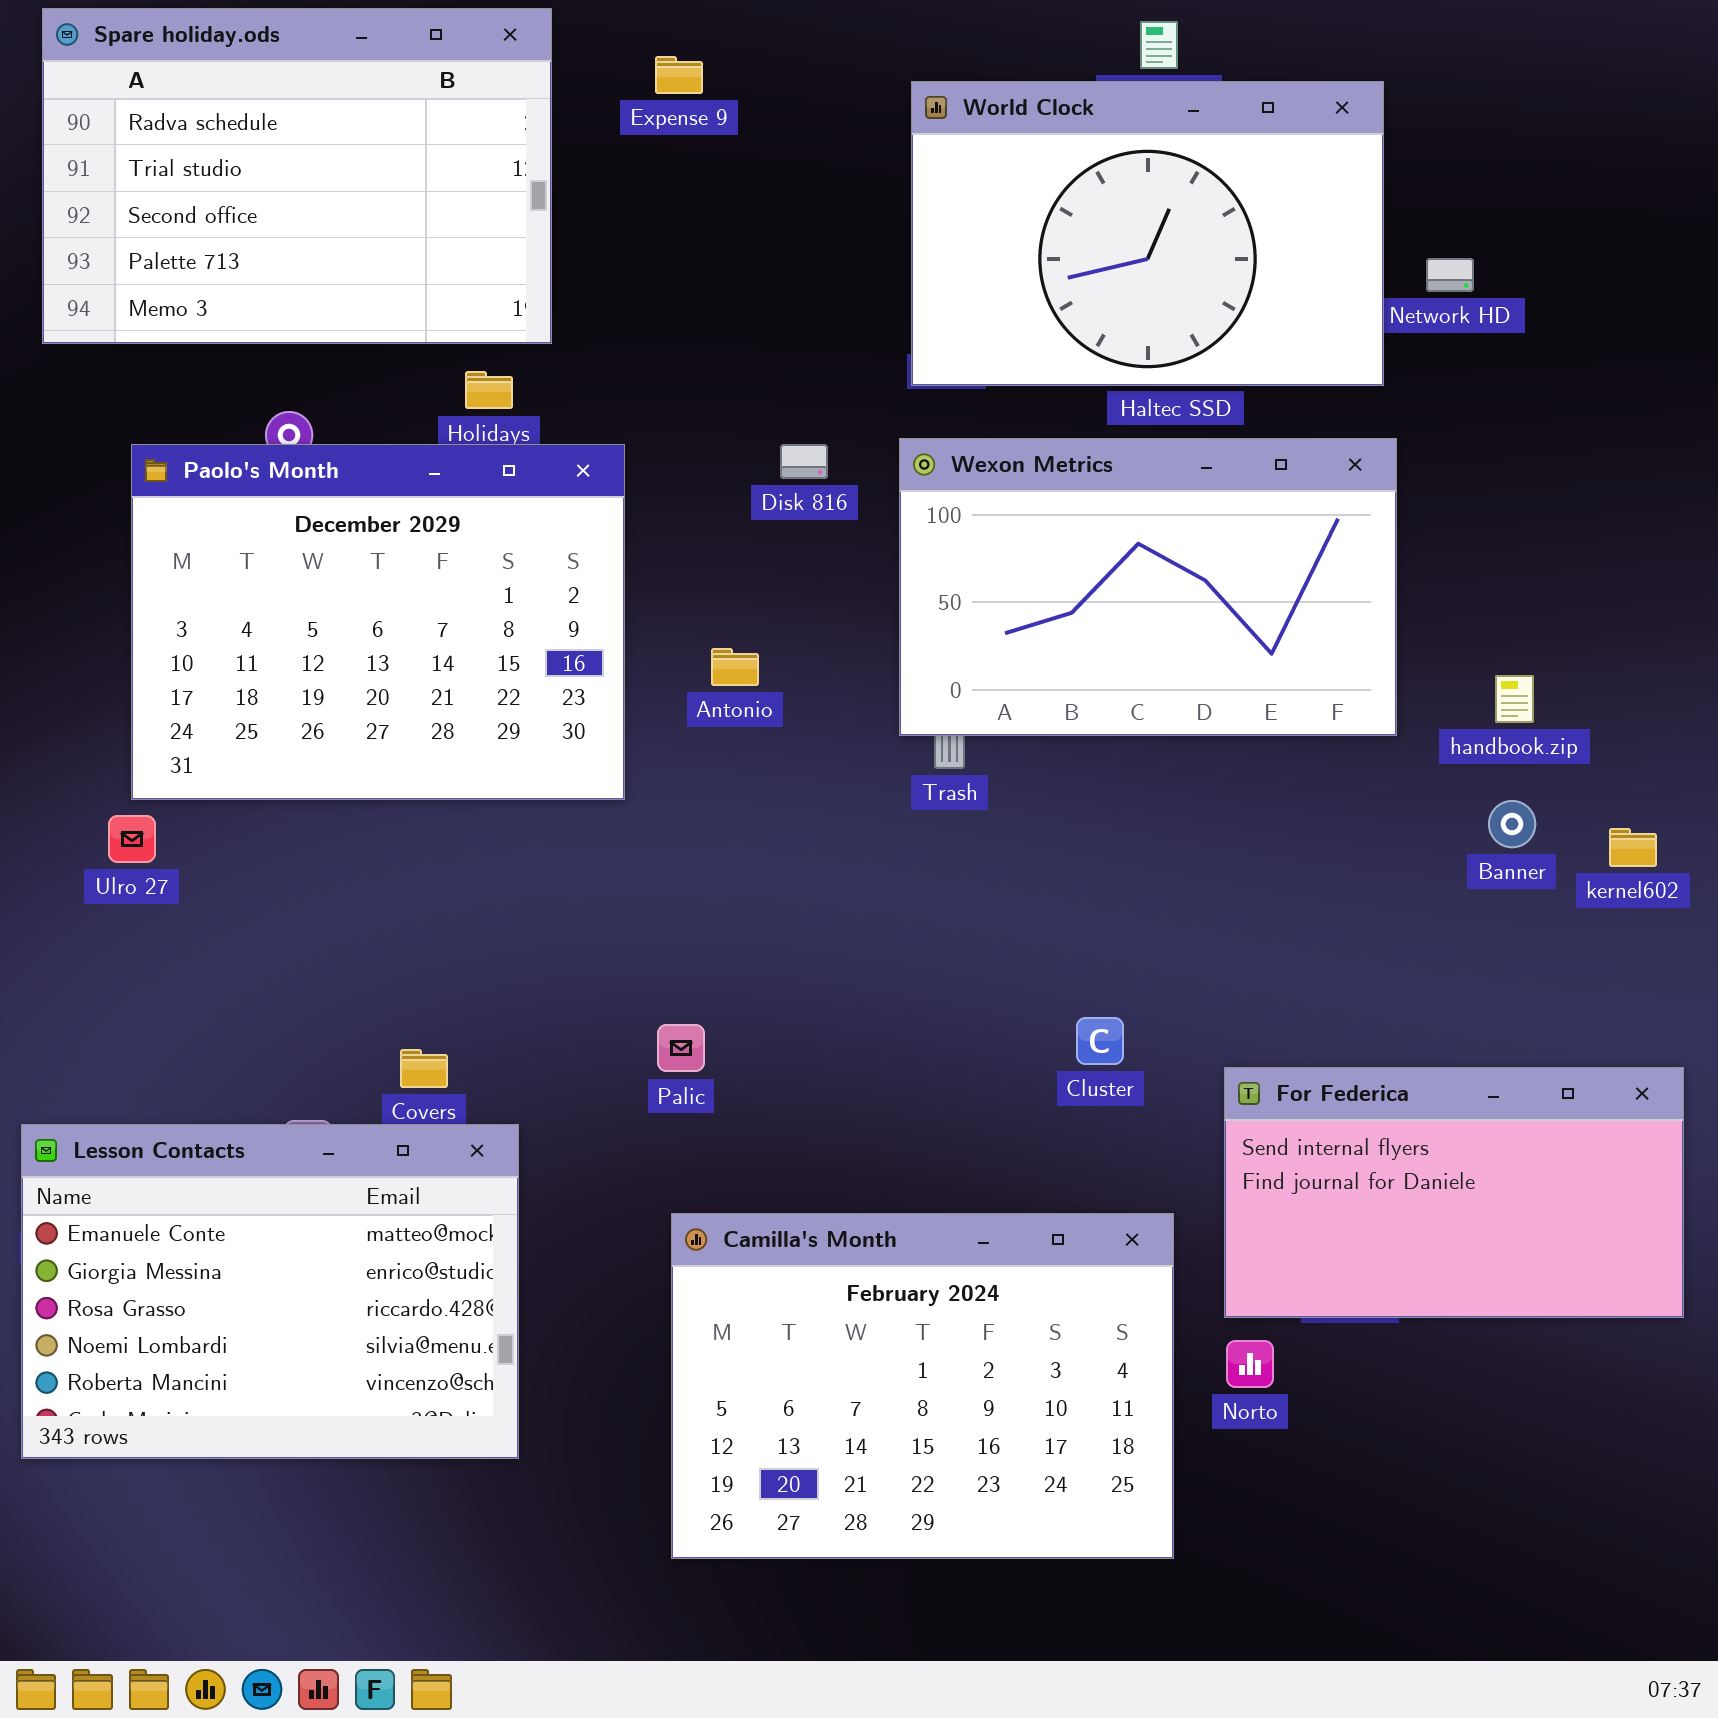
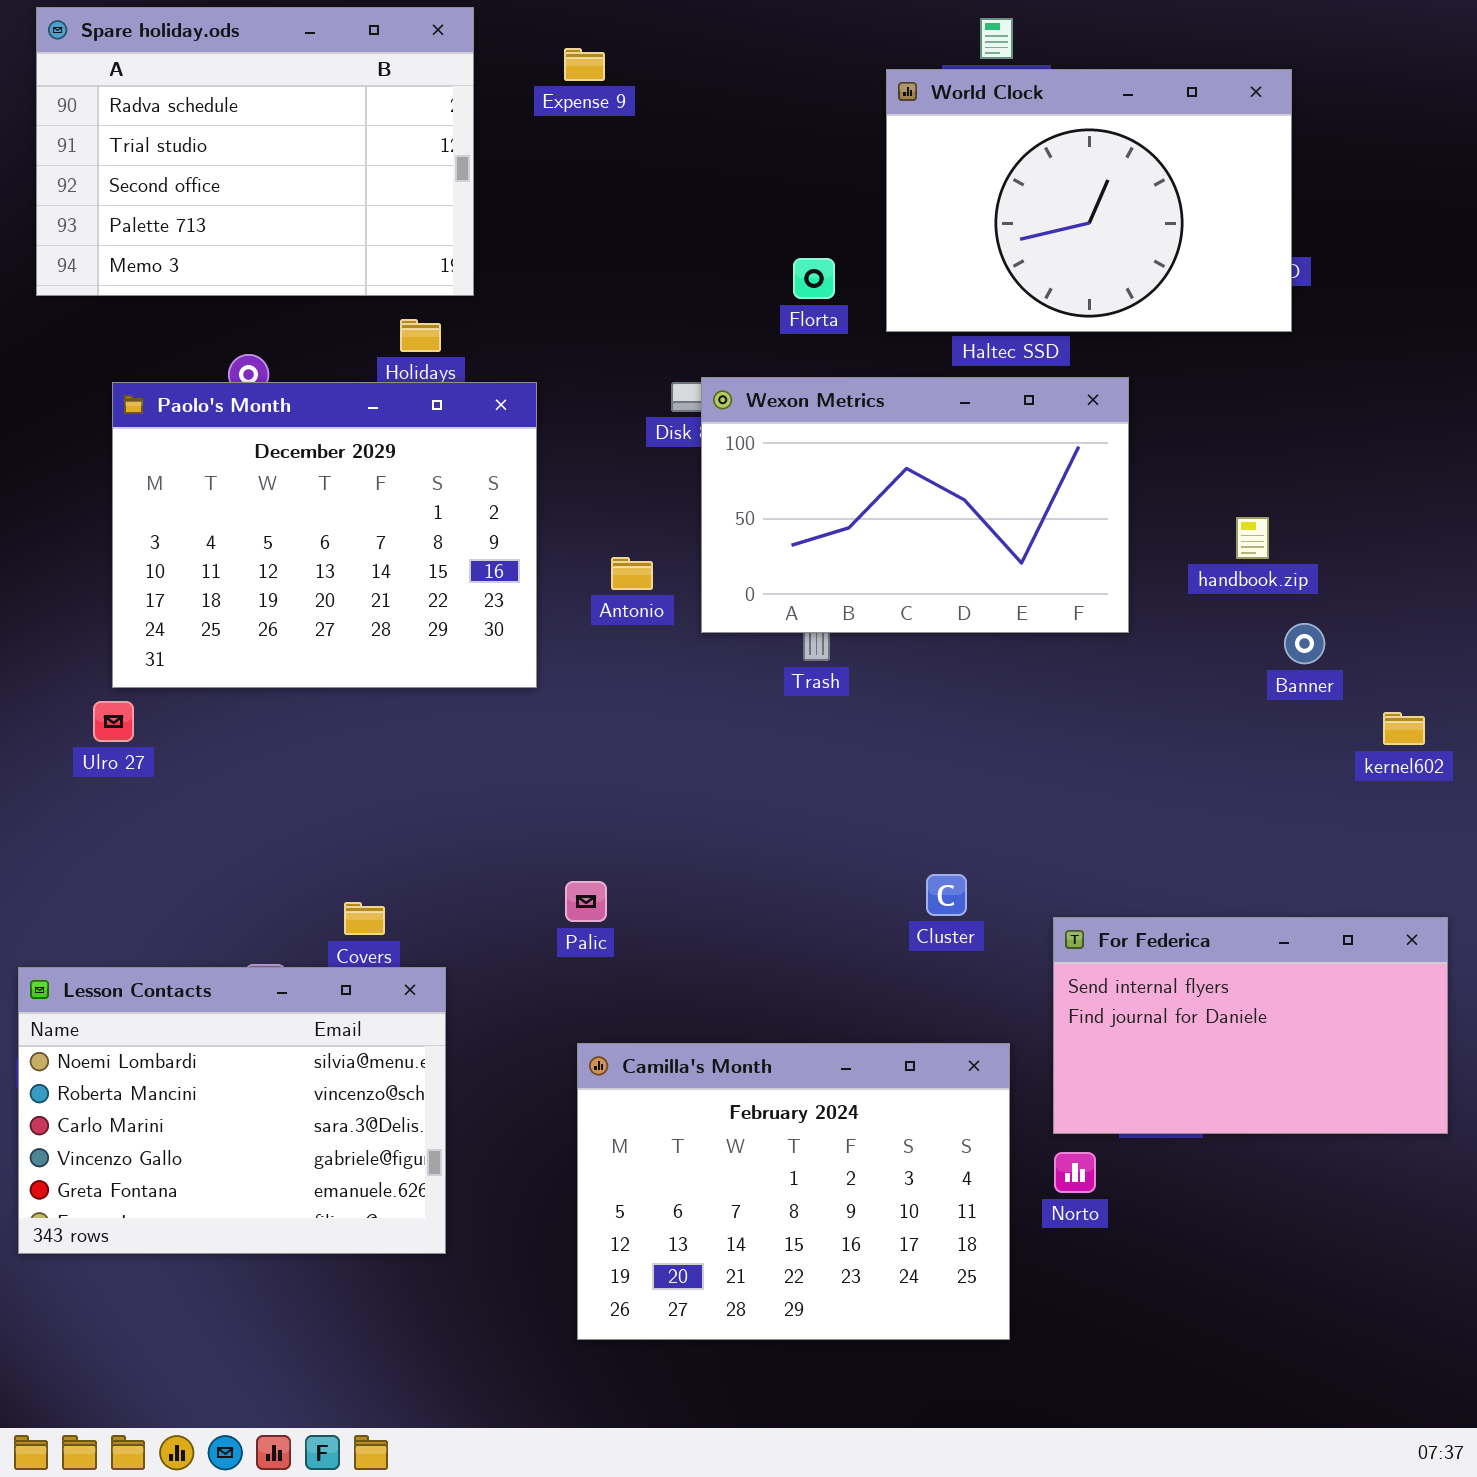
World Clock: [911,81,1384,386] -> [886,69,1292,332], moved
Wexon Metrics: [899,438,1397,736] -> [701,377,1129,633], moved
handbook.zip: [1495,675,1534,723] -> [1236,517,1269,559], moved
Banner: [1488,800,1536,848] -> [1284,623,1325,664], moved
Lesson Contacts: [21,1124,519,1459] -> [18,967,446,1254], scrolled down 3 rows

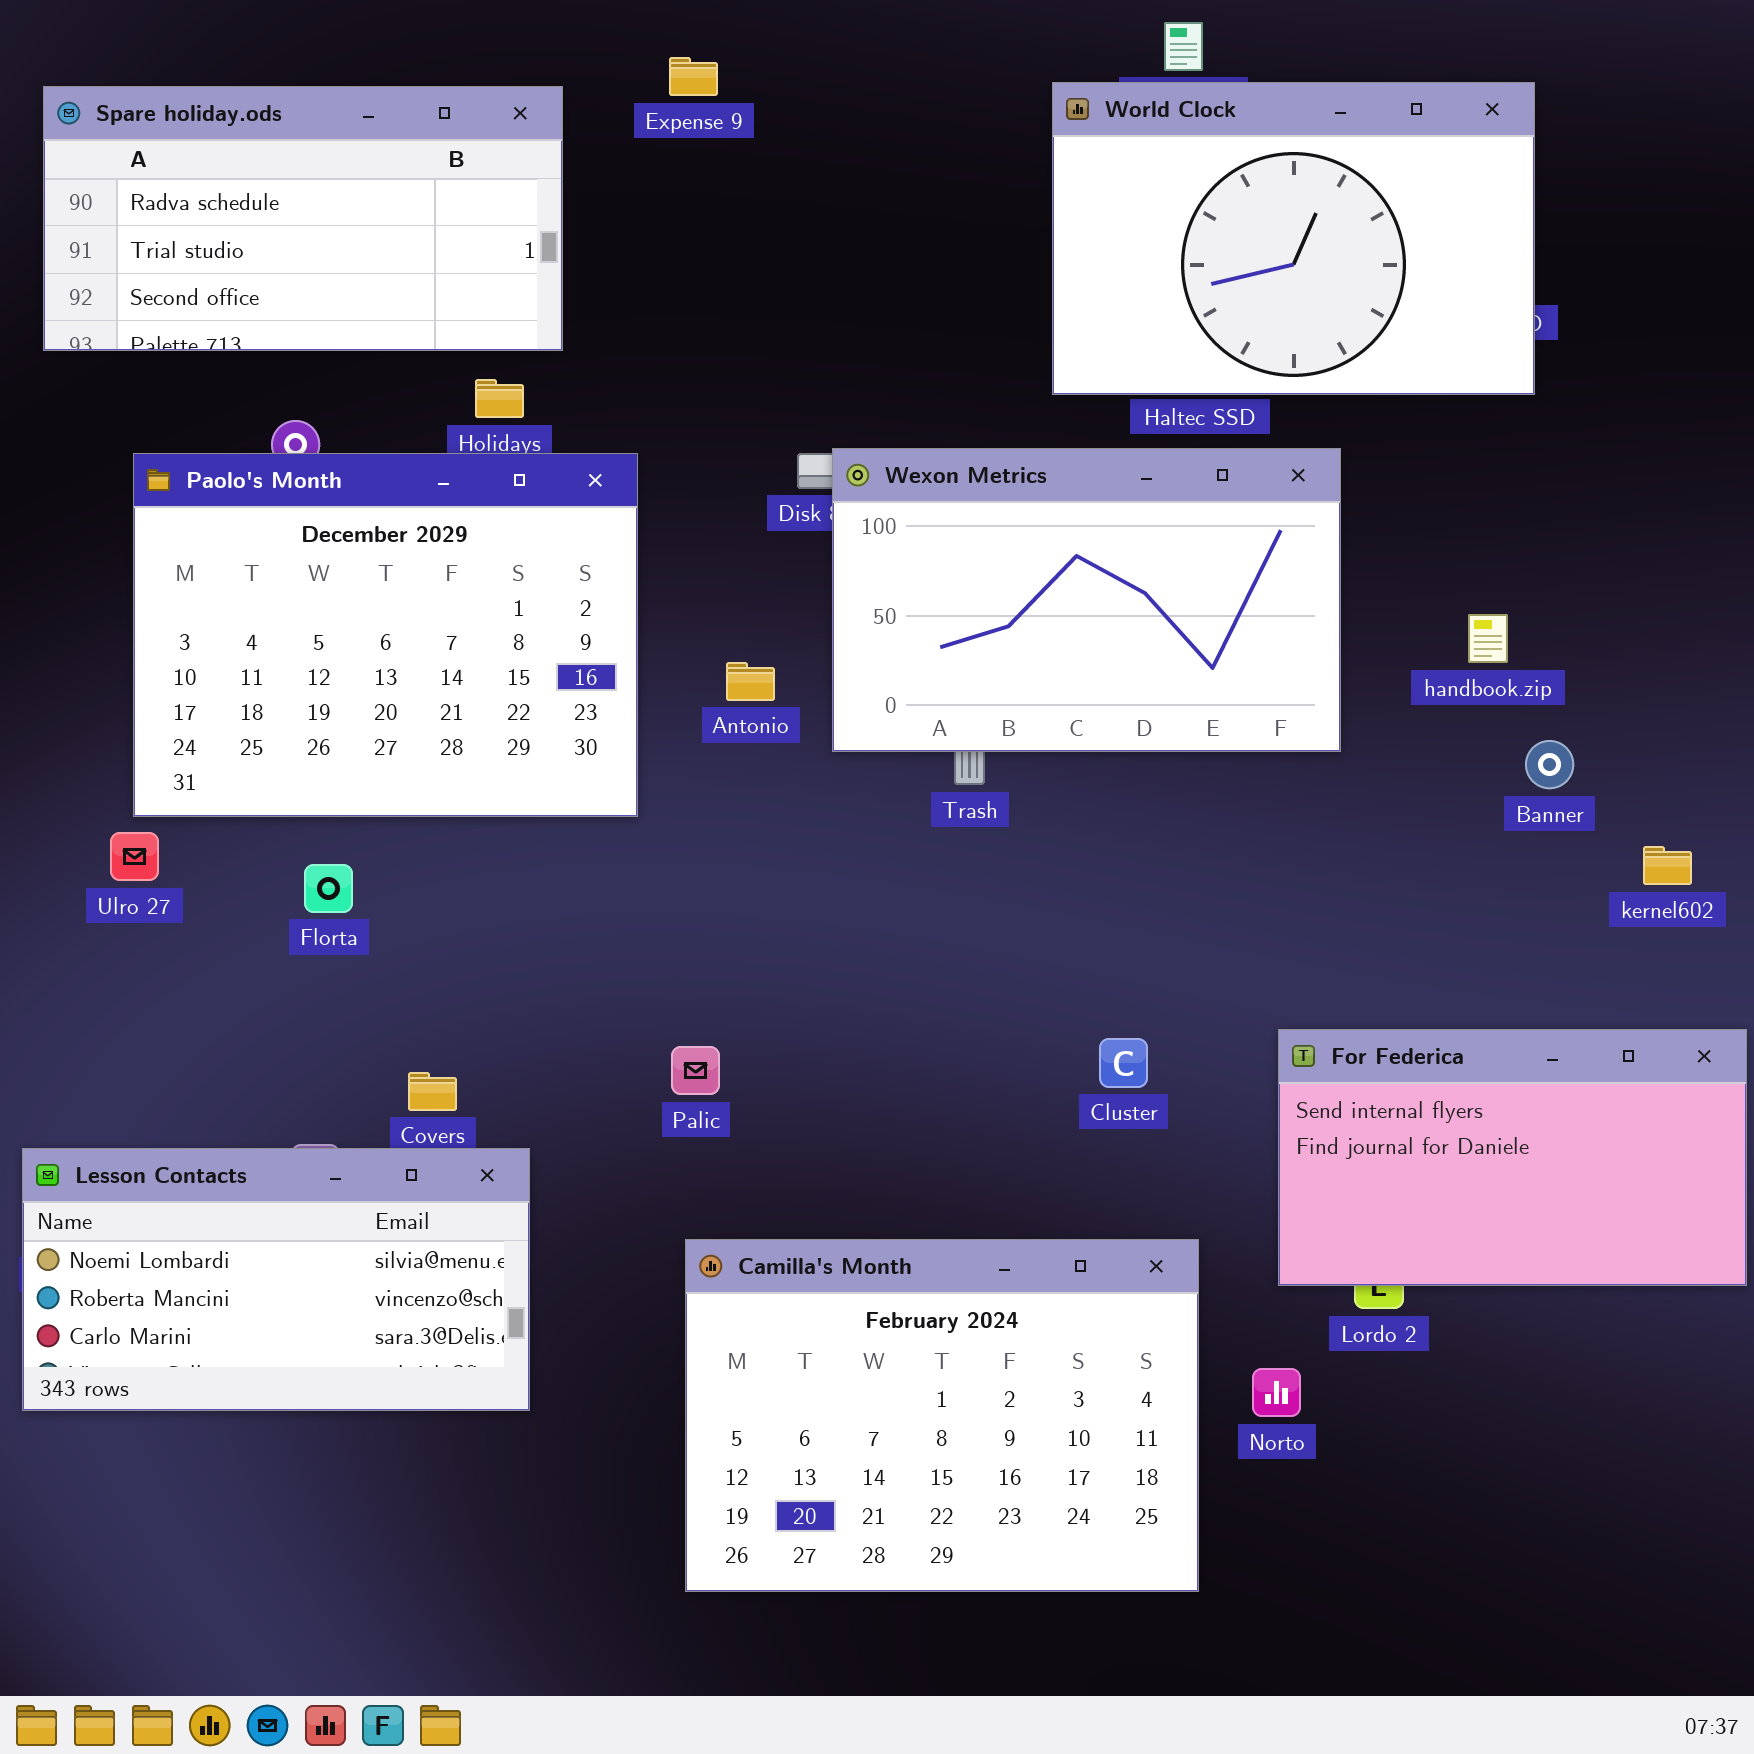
Spare holiday.ods: [36,7,474,296] -> [43,86,563,351], resized
Florta: [793,258,835,299] -> [304,864,353,913], moved
For Federica: [1053,917,1448,1134] -> [1278,1029,1747,1286], moved
Lesson Contacts: [18,967,446,1254] -> [22,1148,530,1411], resized

